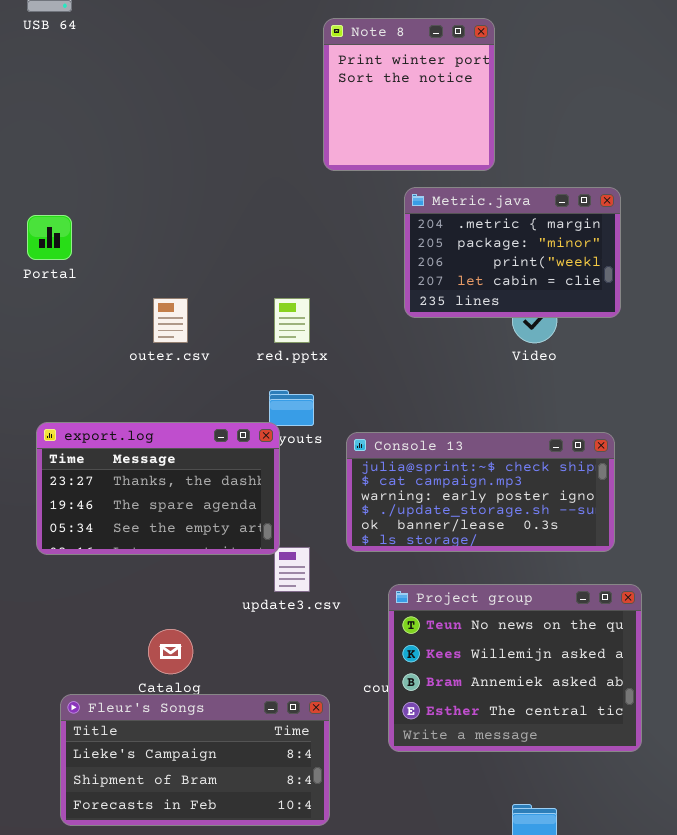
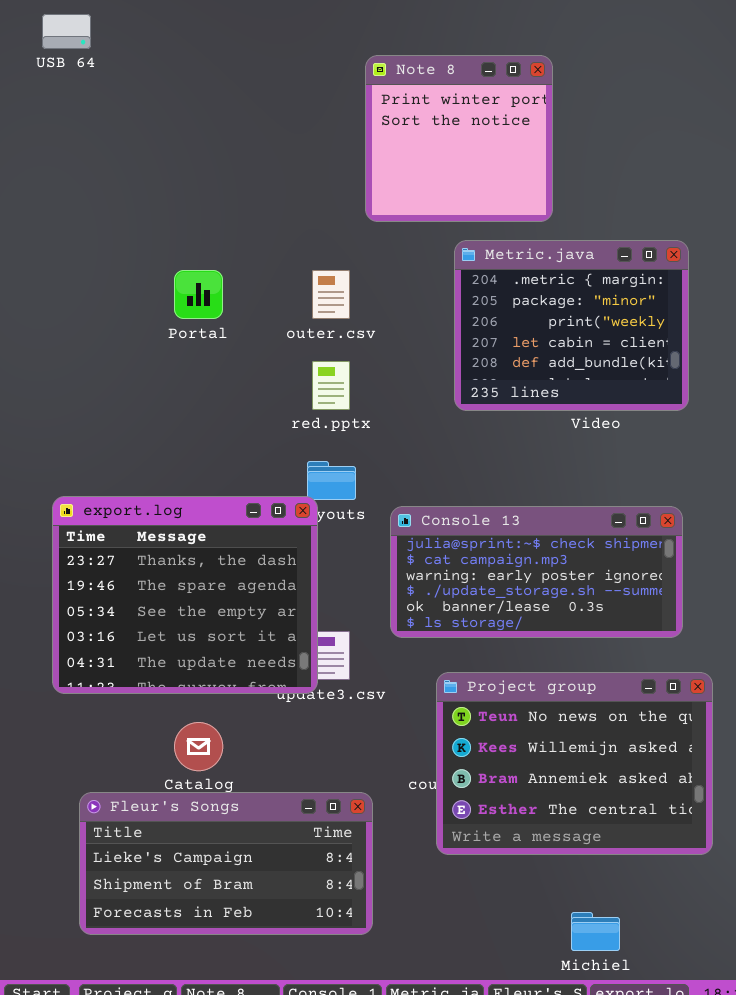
Metric.java: [404,187,621,318] -> [454,240,689,411], resized
Portal: [27,215,72,260] -> [174,270,223,319], moved
outer.csv: [153,298,188,343] -> [312,270,350,319], moved
export.log: [36,422,280,555] -> [52,496,318,694], resized

